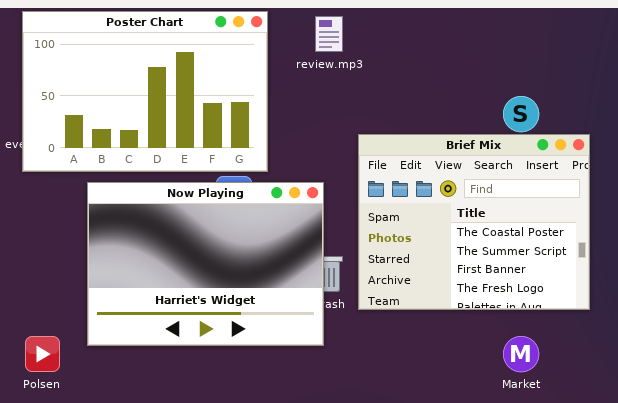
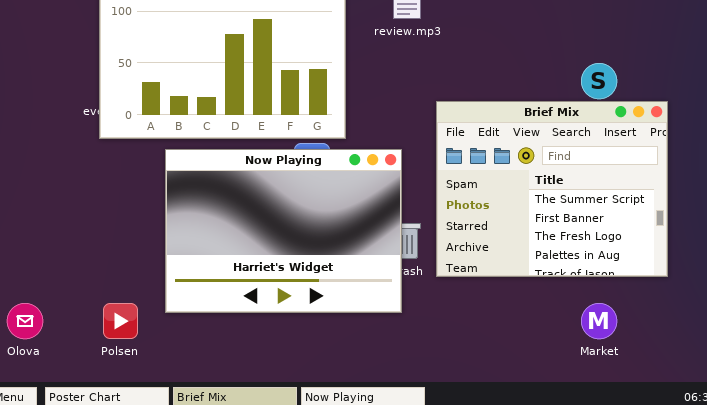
Brief Mix: [358,134,590,310] -> [436,101,668,277], scrolled down 1 row

